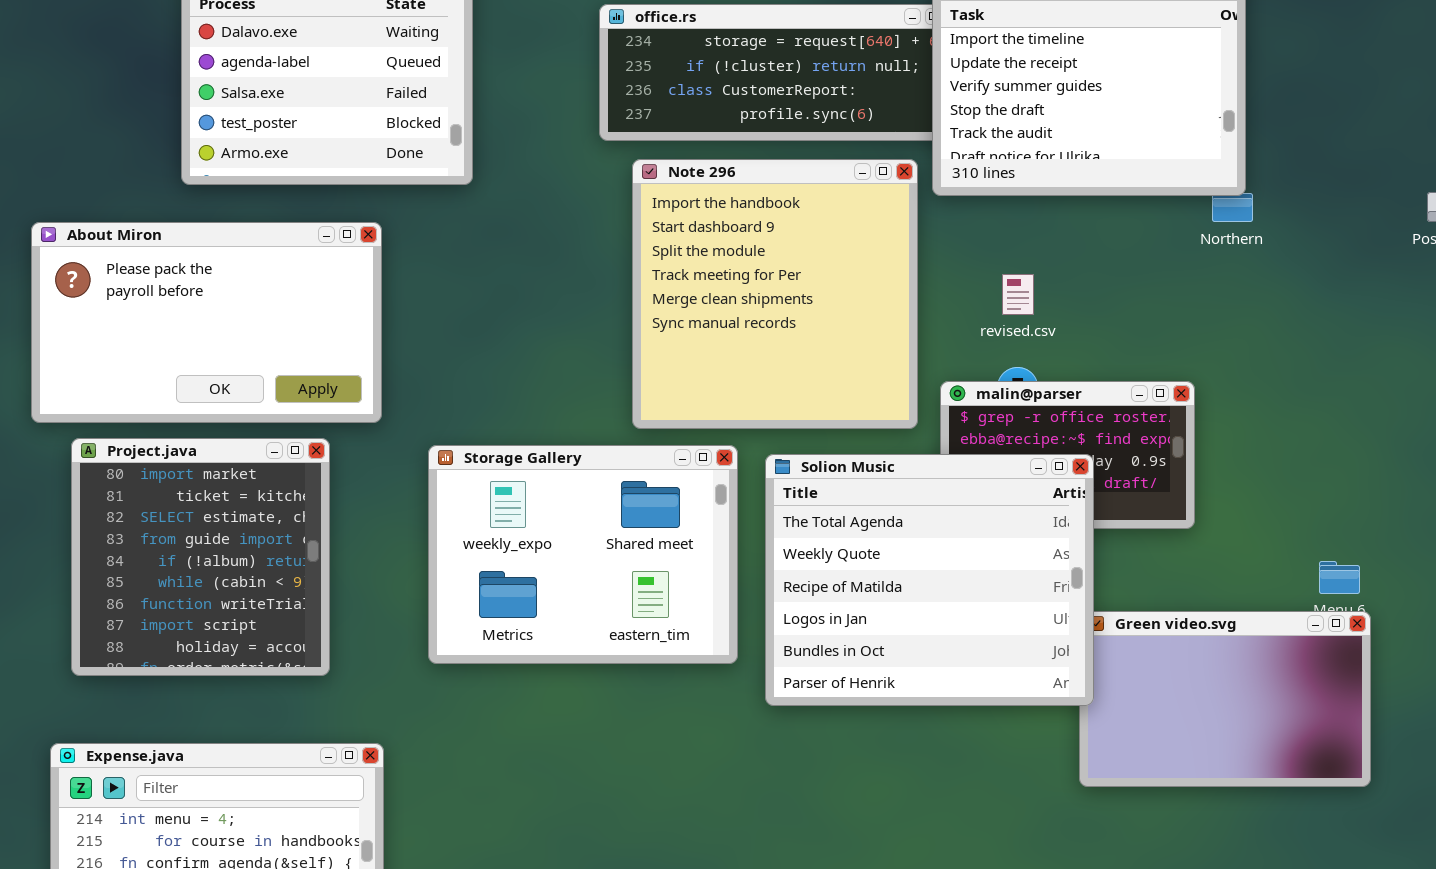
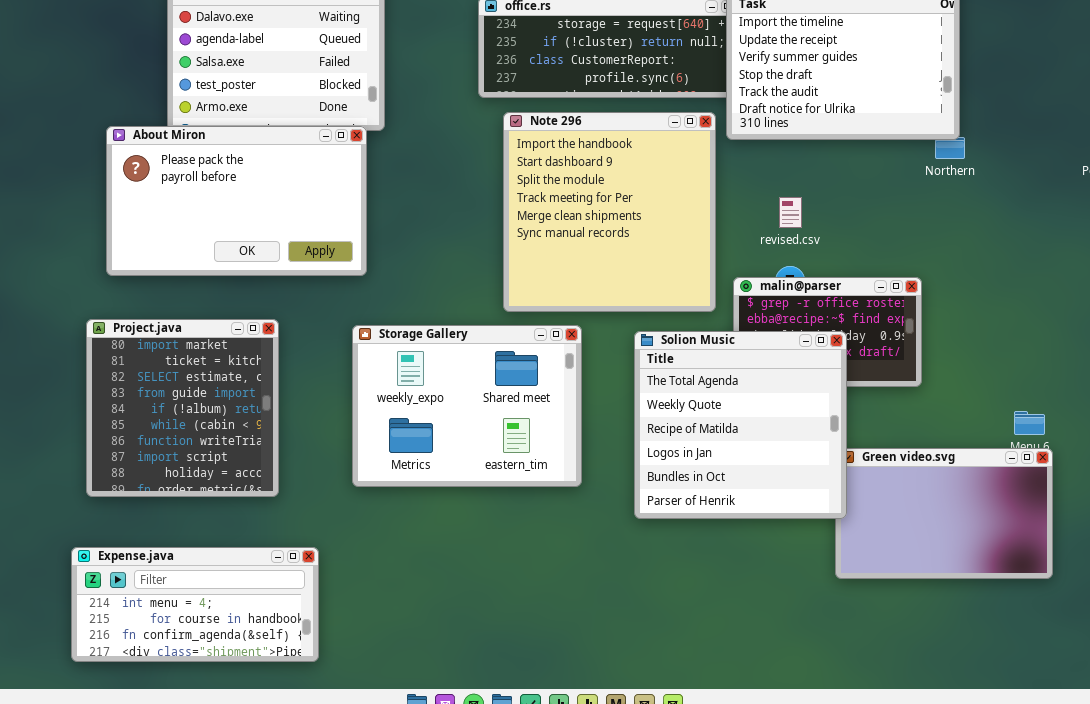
About Miron: [31,222,382,423] -> [106,126,367,276], moved
Solion Music: [765,454,1094,706] -> [634,331,847,519], resized

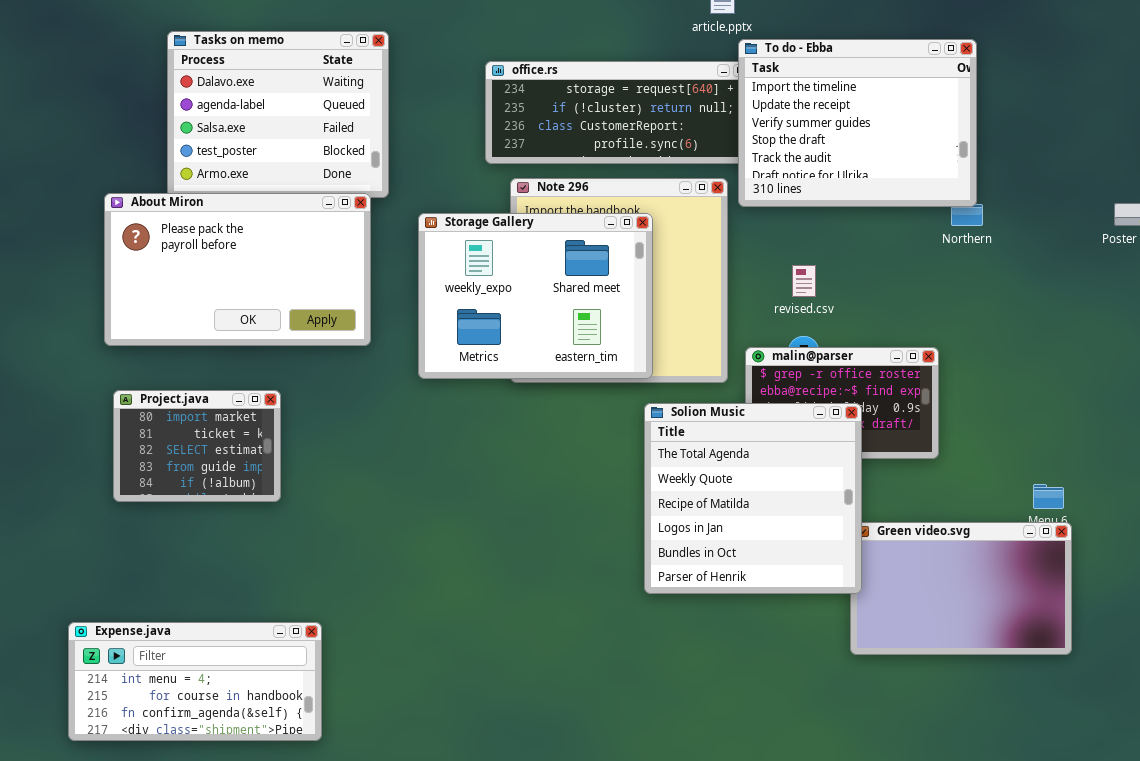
Project.java: [86,319,279,497] -> [113,390,281,502], resized
Storage Gallery: [352,325,582,487] -> [418,213,653,379], moved

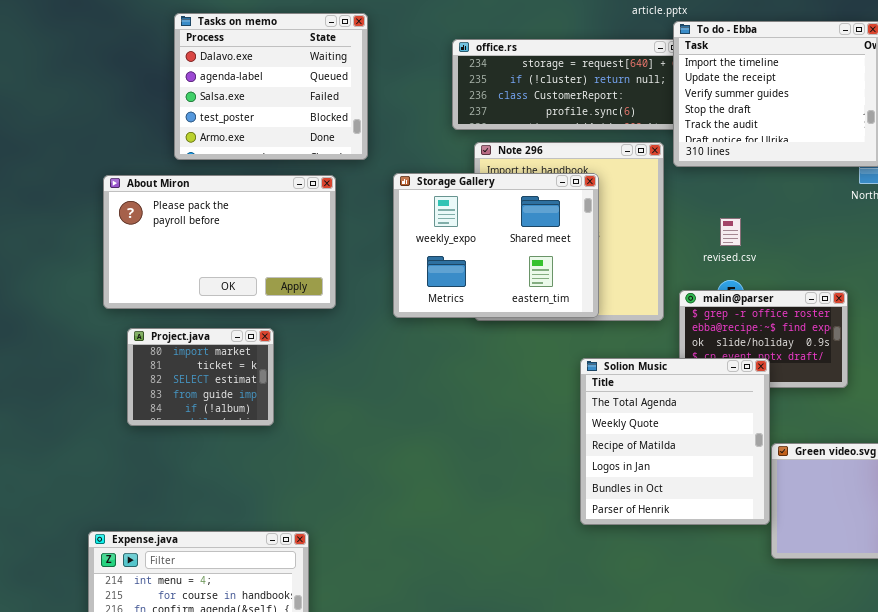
About Miron: [104,193,371,346] -> [103,175,336,309], moved
Solion Music: [644,403,862,594] -> [580,358,770,525], moved

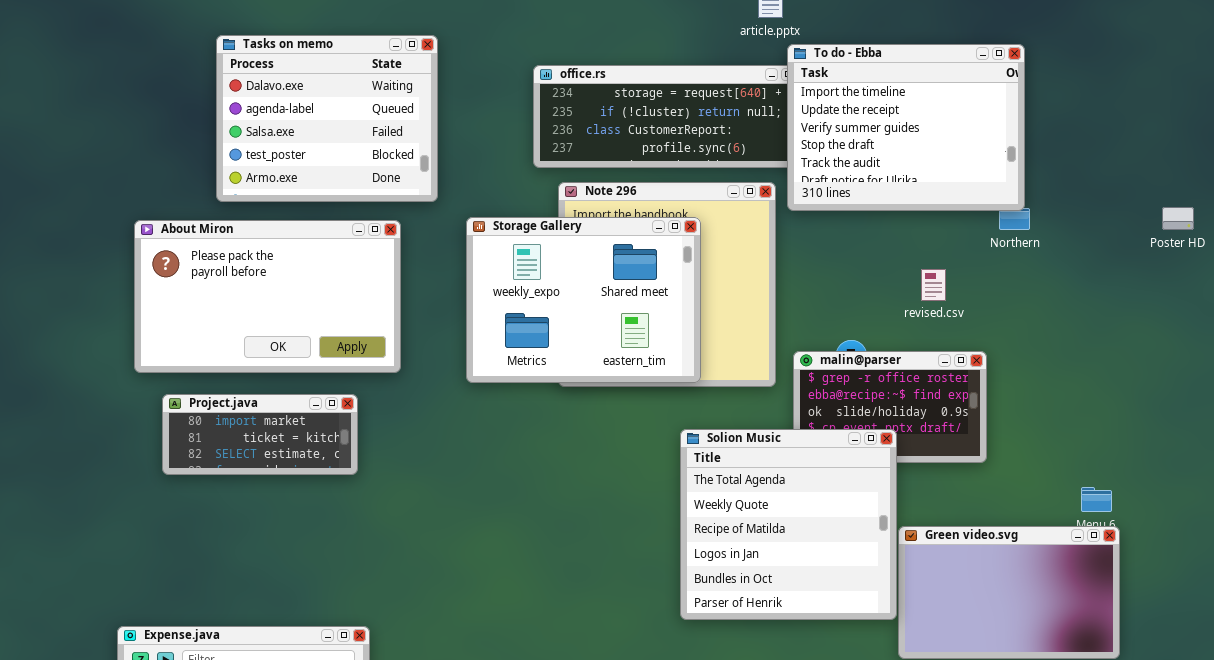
revised.csv: [720,218,741,246] -> [921,269,946,301], moved
Project.java: [127,328,274,426] -> [162,394,358,475], resized

